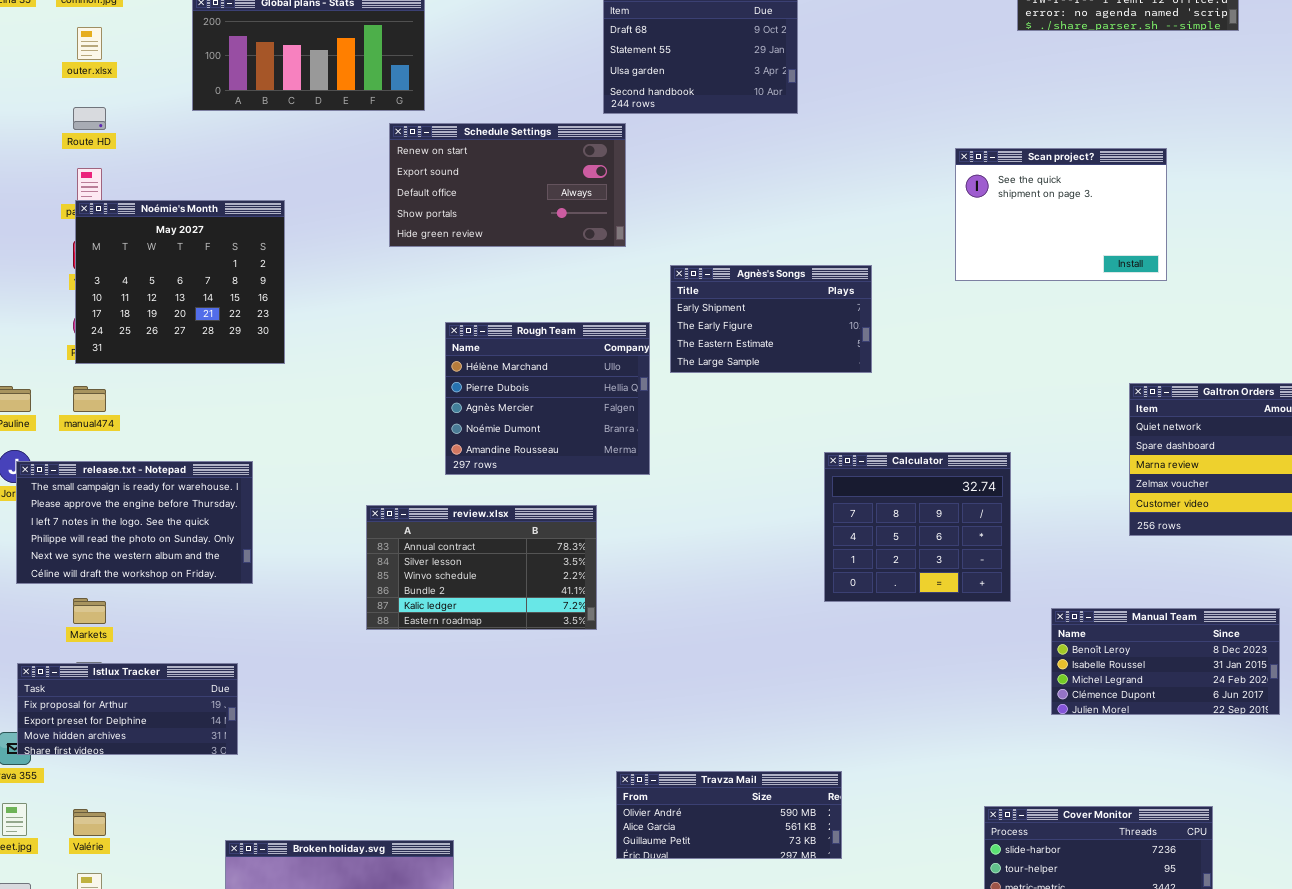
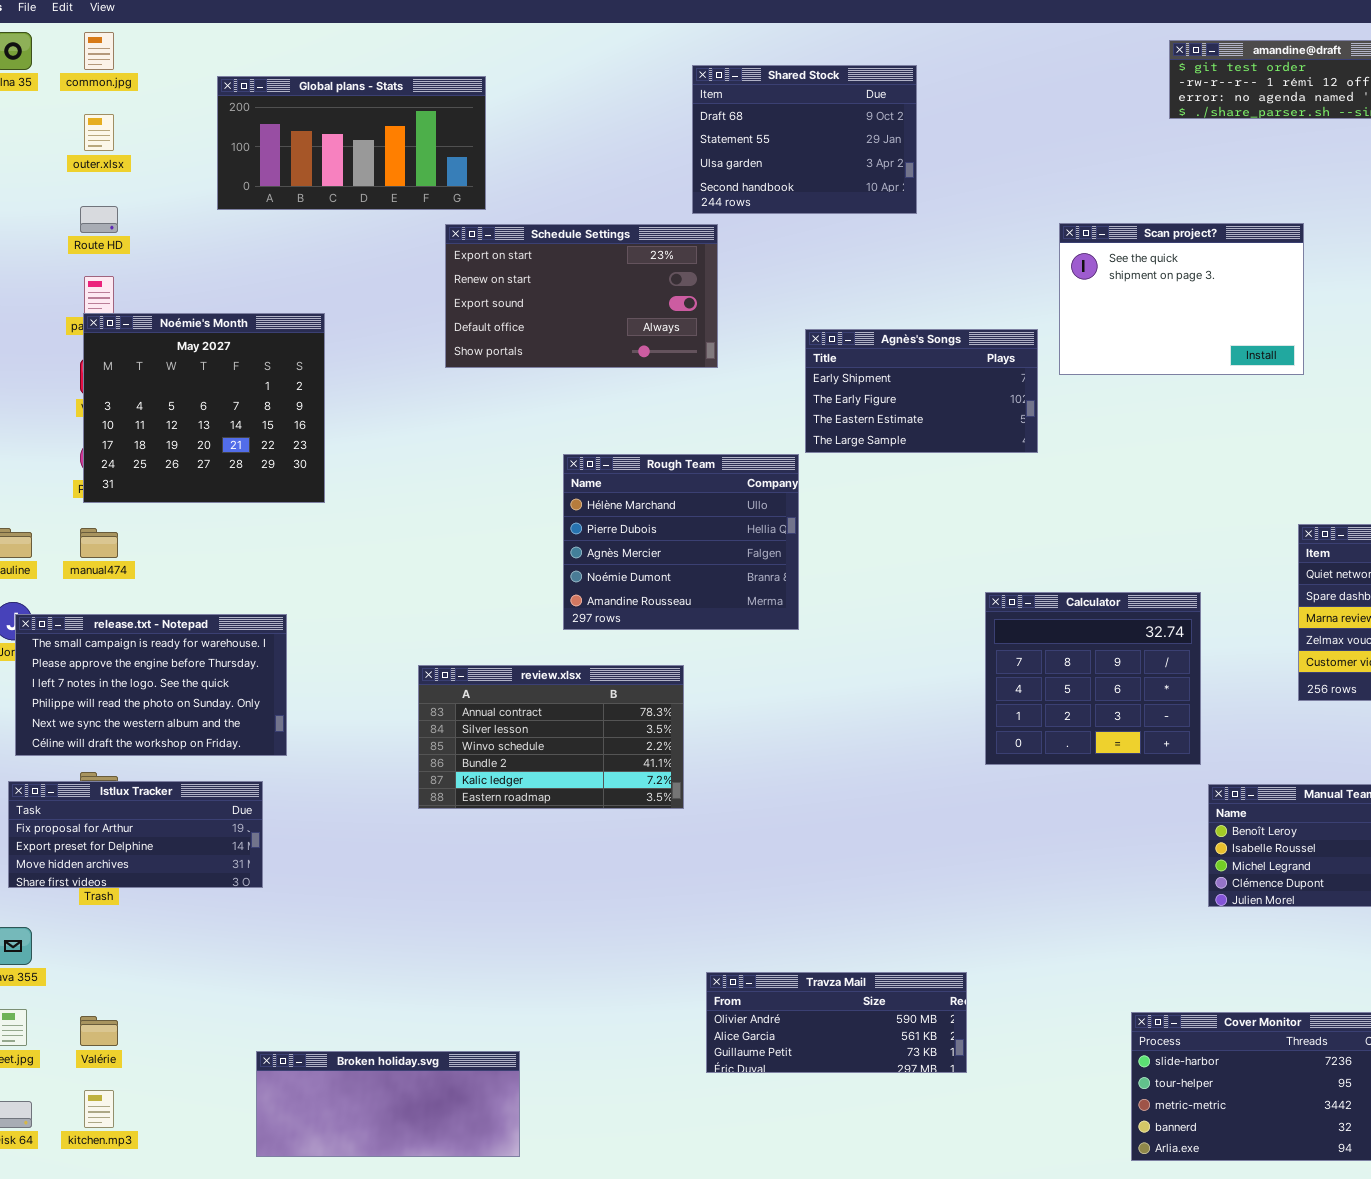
Schedule Settings: [389,123,626,247] -> [445,224,718,368], scrolled up 1 row
Scan project?: [955,148,1167,281] -> [1059,223,1304,375], moved
Agnès's Songs: [670,265,872,373] -> [805,329,1038,453], moved
Rough Team: [445,322,650,475] -> [563,454,799,630], moved
Calculator: [824,452,1011,602] -> [985,592,1201,765], moved
Istlux Tracker: [17,663,238,755] -> [8,781,263,888], moved

